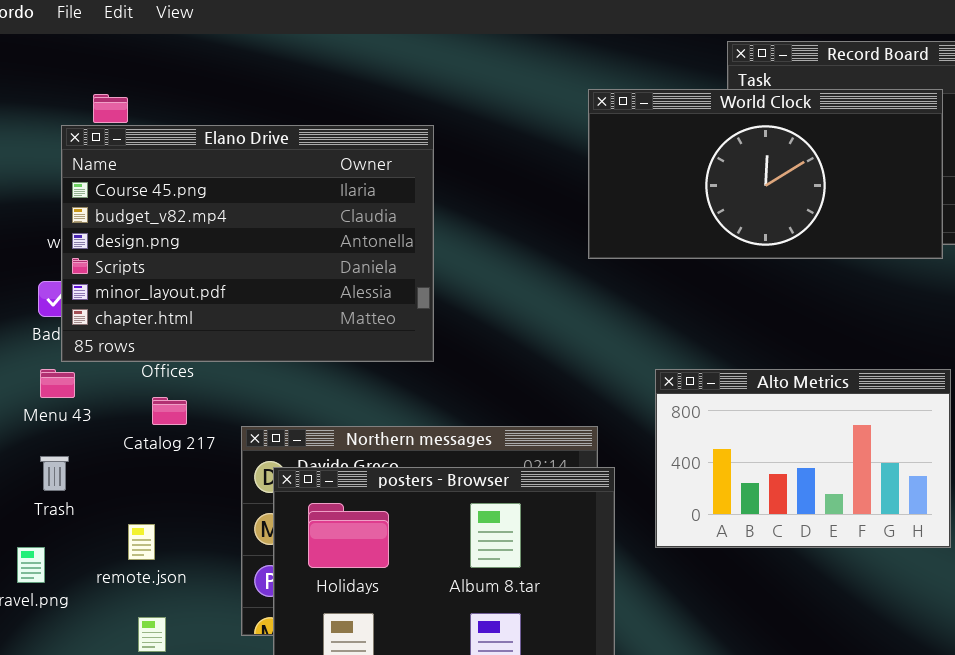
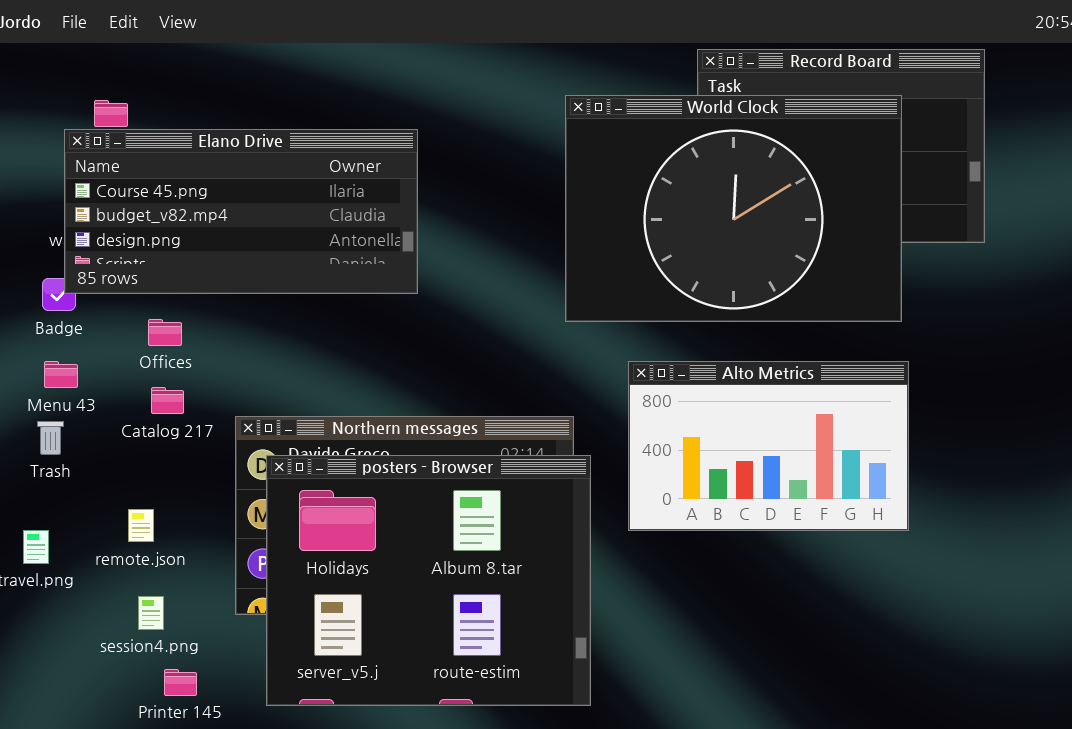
World Clock: [588,89,943,259] -> [565,95,902,322], resized
Elano Drive: [61,125,434,362] -> [64,129,418,294], resized
Trash: [40,456,69,491] -> [37,421,64,455], moved

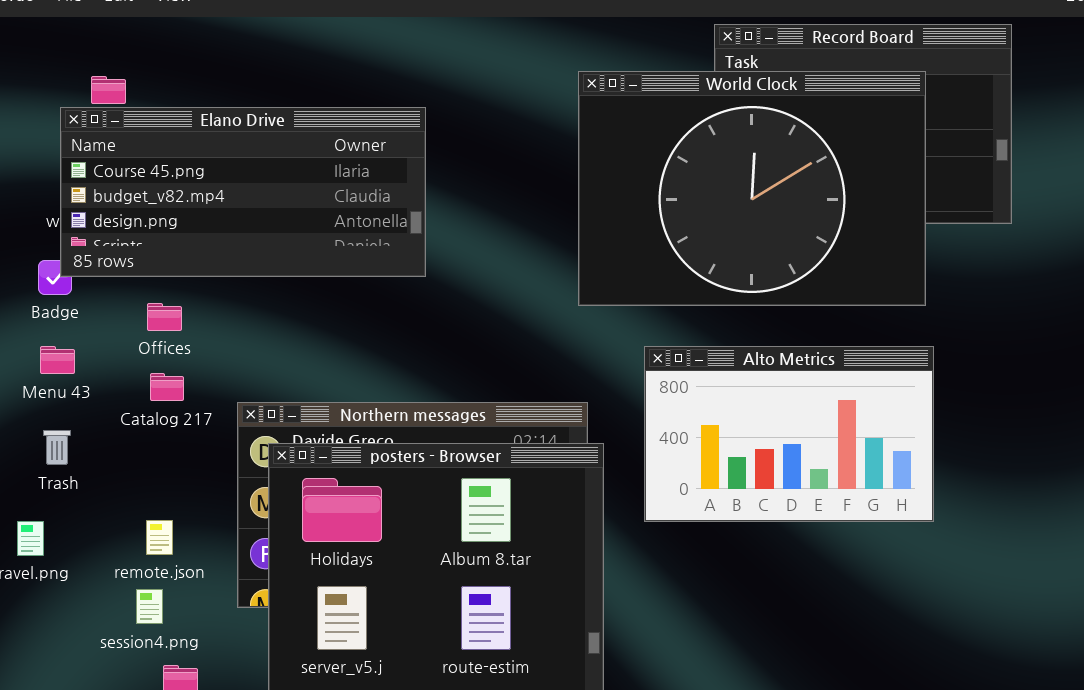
Trash: [37,421,64,455] -> [43,430,71,465], moved
remote.json: [128,509,154,542] -> [146,520,173,555], moved

